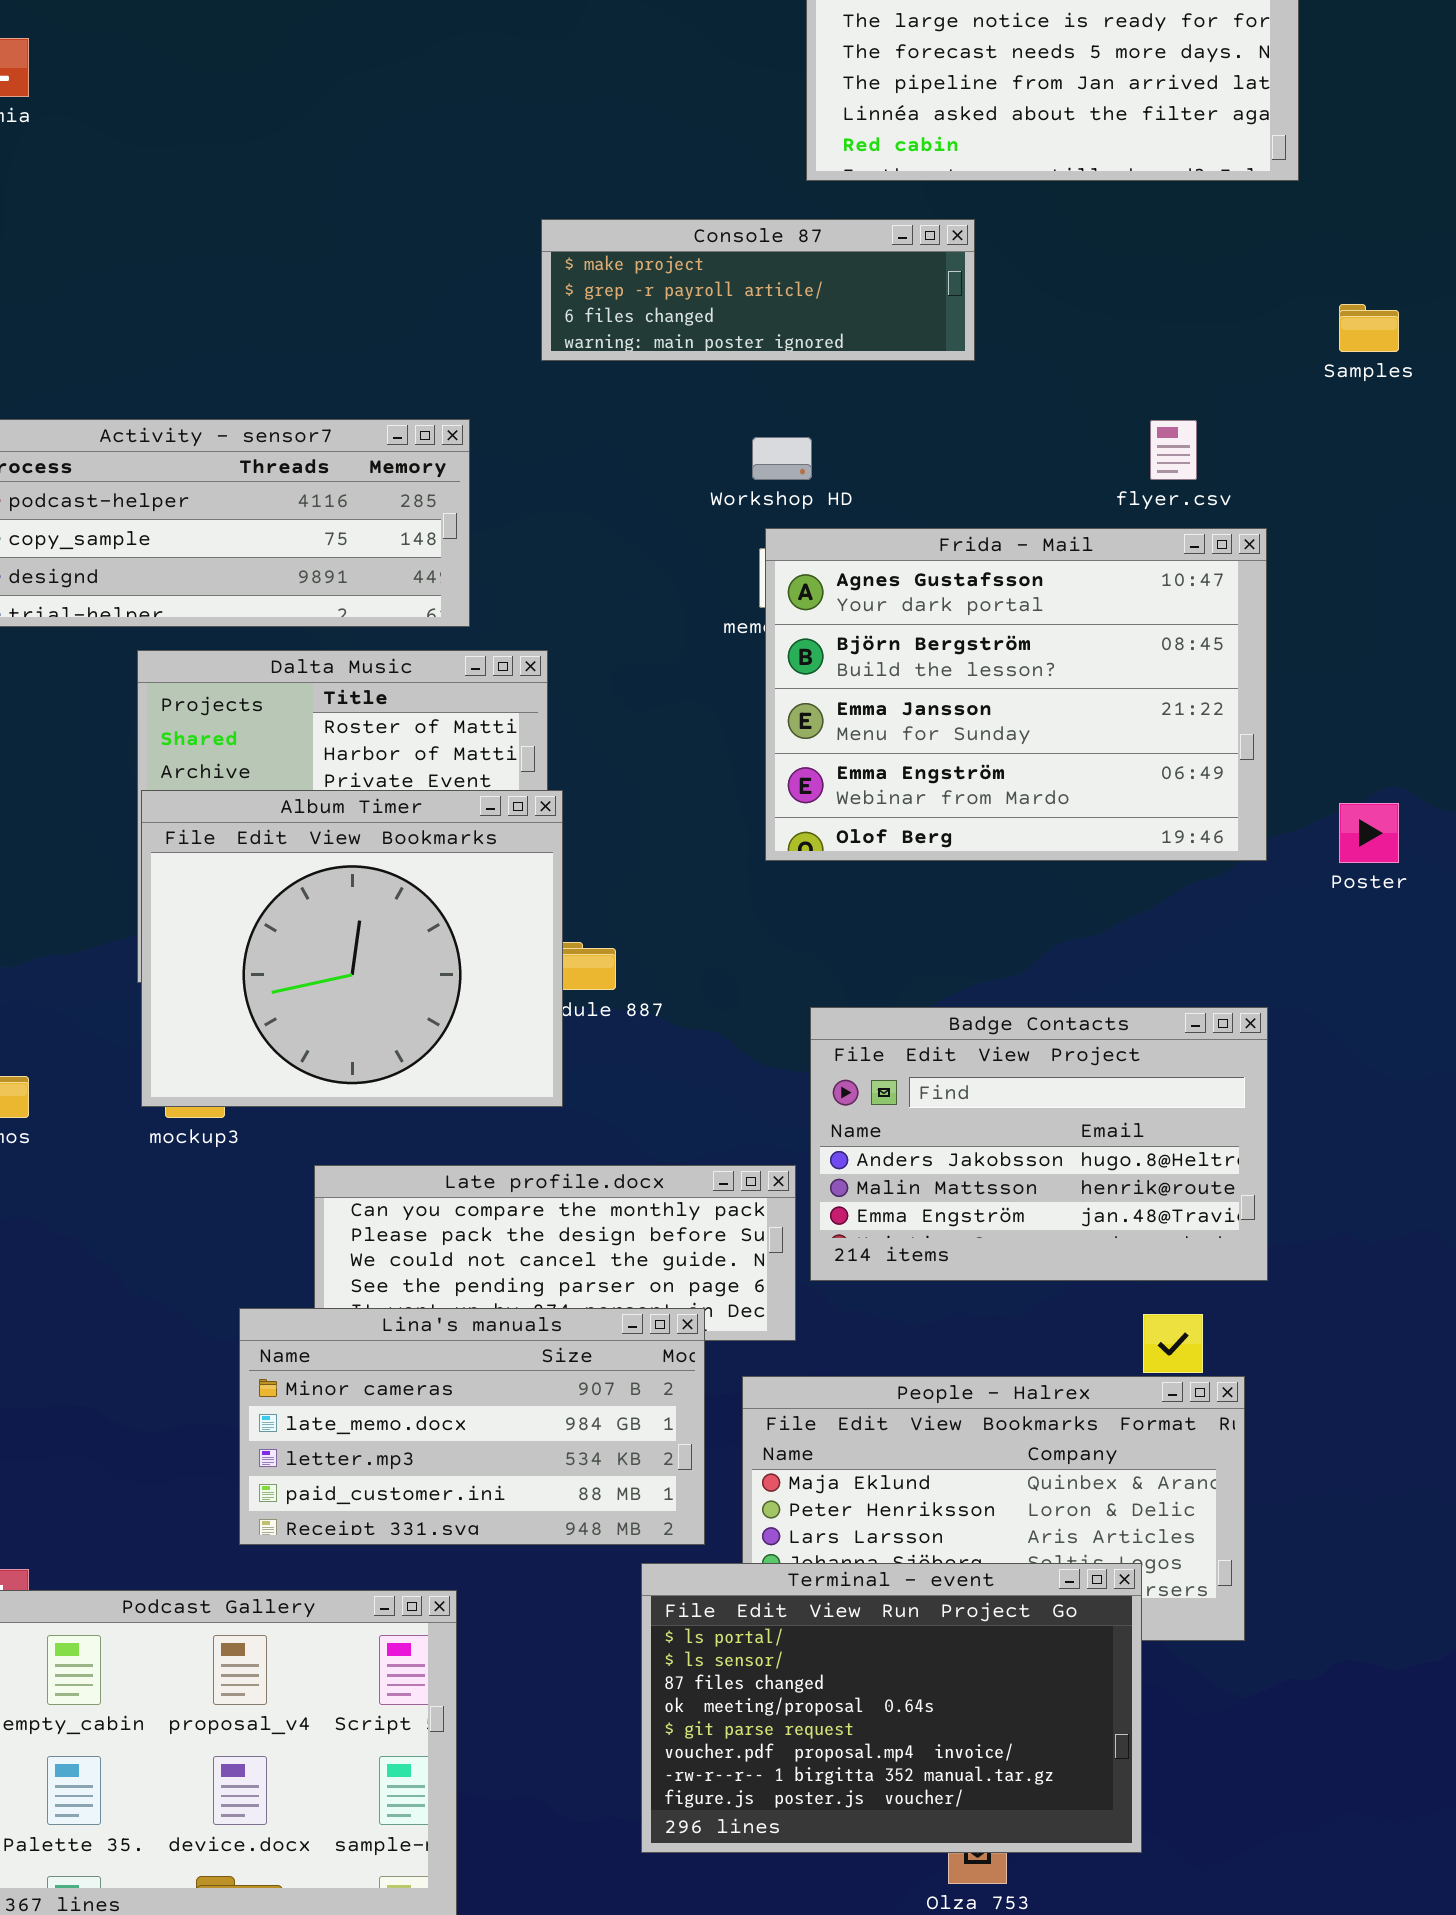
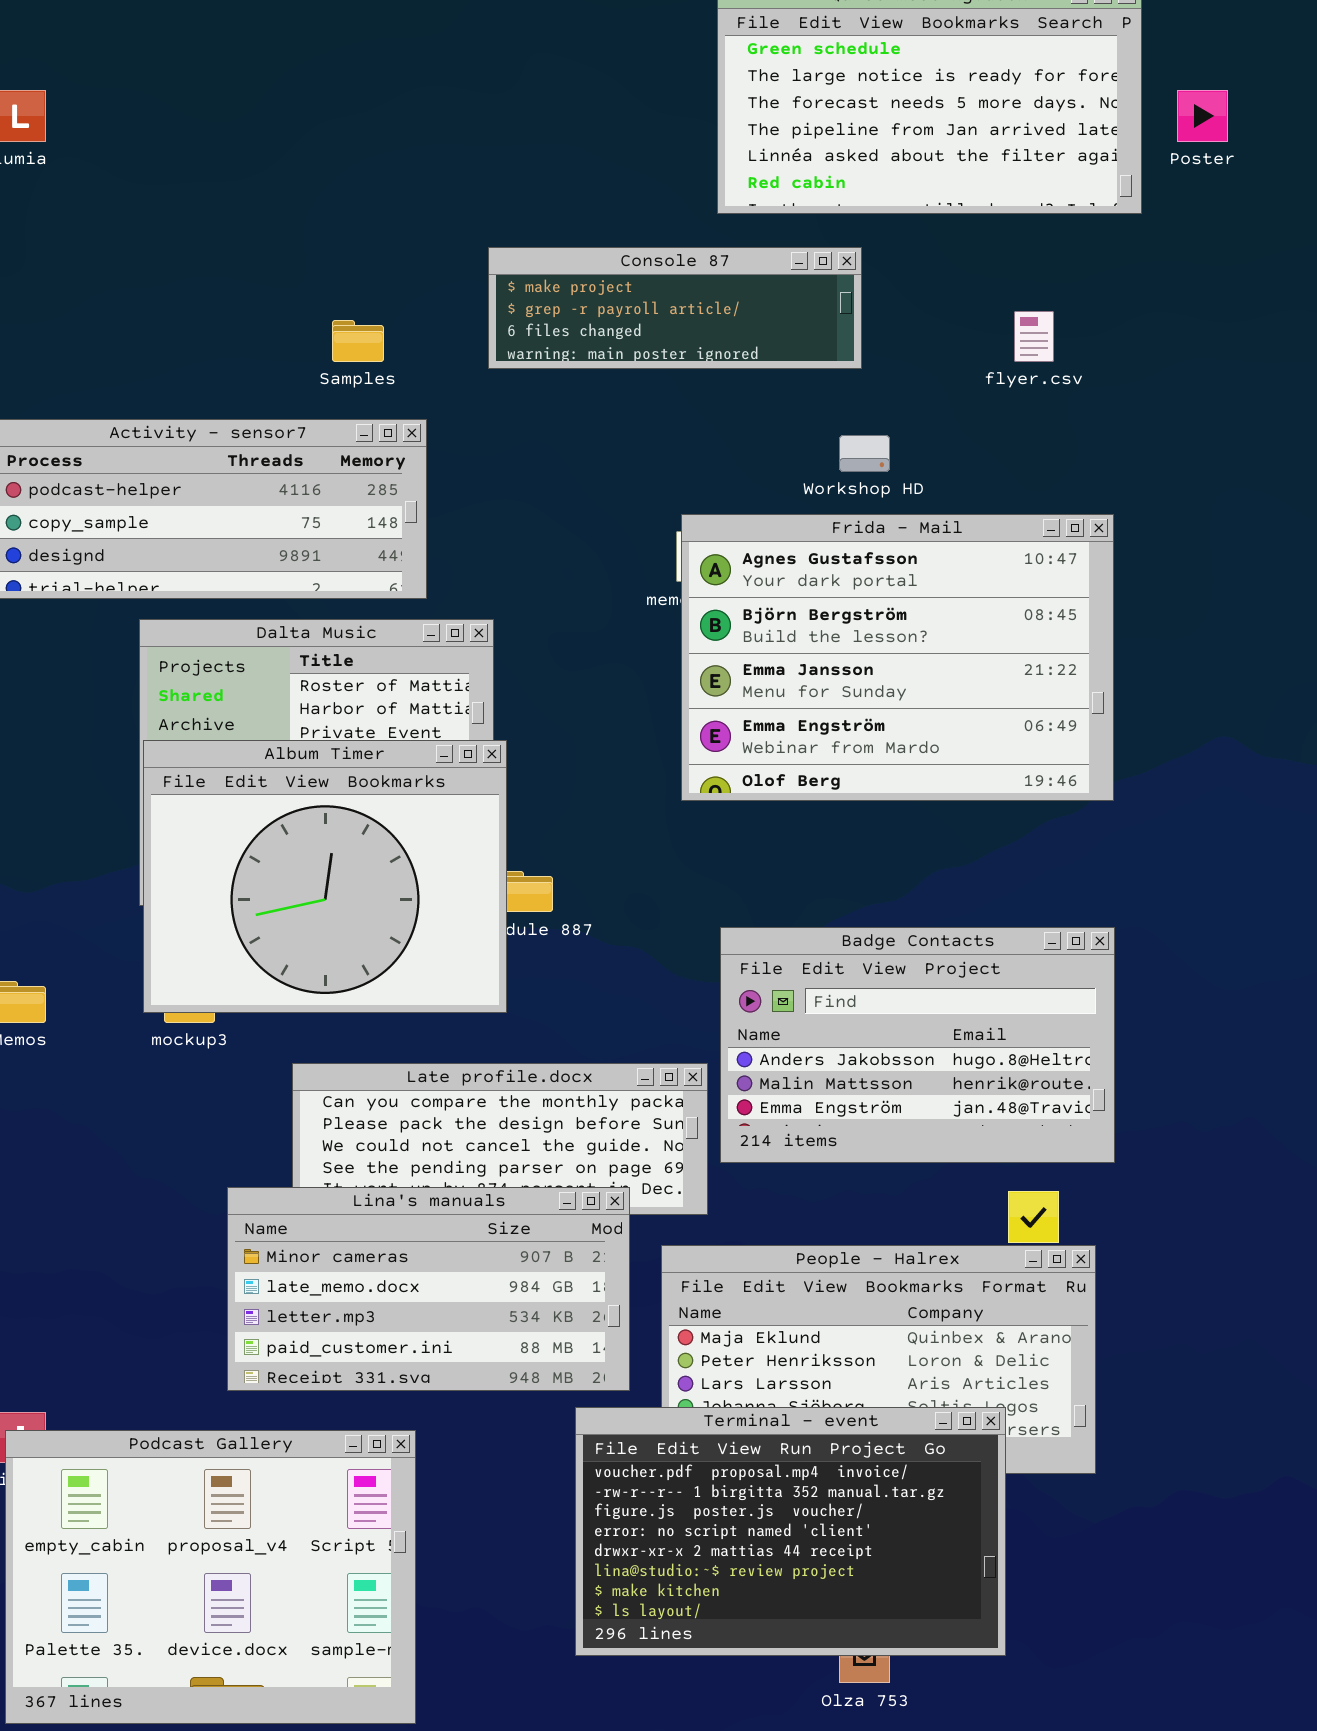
Samples: [1339,304,1399,352] -> [332,320,384,362], moved
flyer.csv: [1150,420,1197,480] -> [1014,311,1054,362], moved
Workshop HD: [752,437,812,480] -> [839,435,890,472], moved
Poster: [1339,803,1399,863] -> [1177,90,1228,142], moved
Terminal - event: [641,1563,1142,1853] -> [575,1407,1006,1656], scrolled down 5 rows

